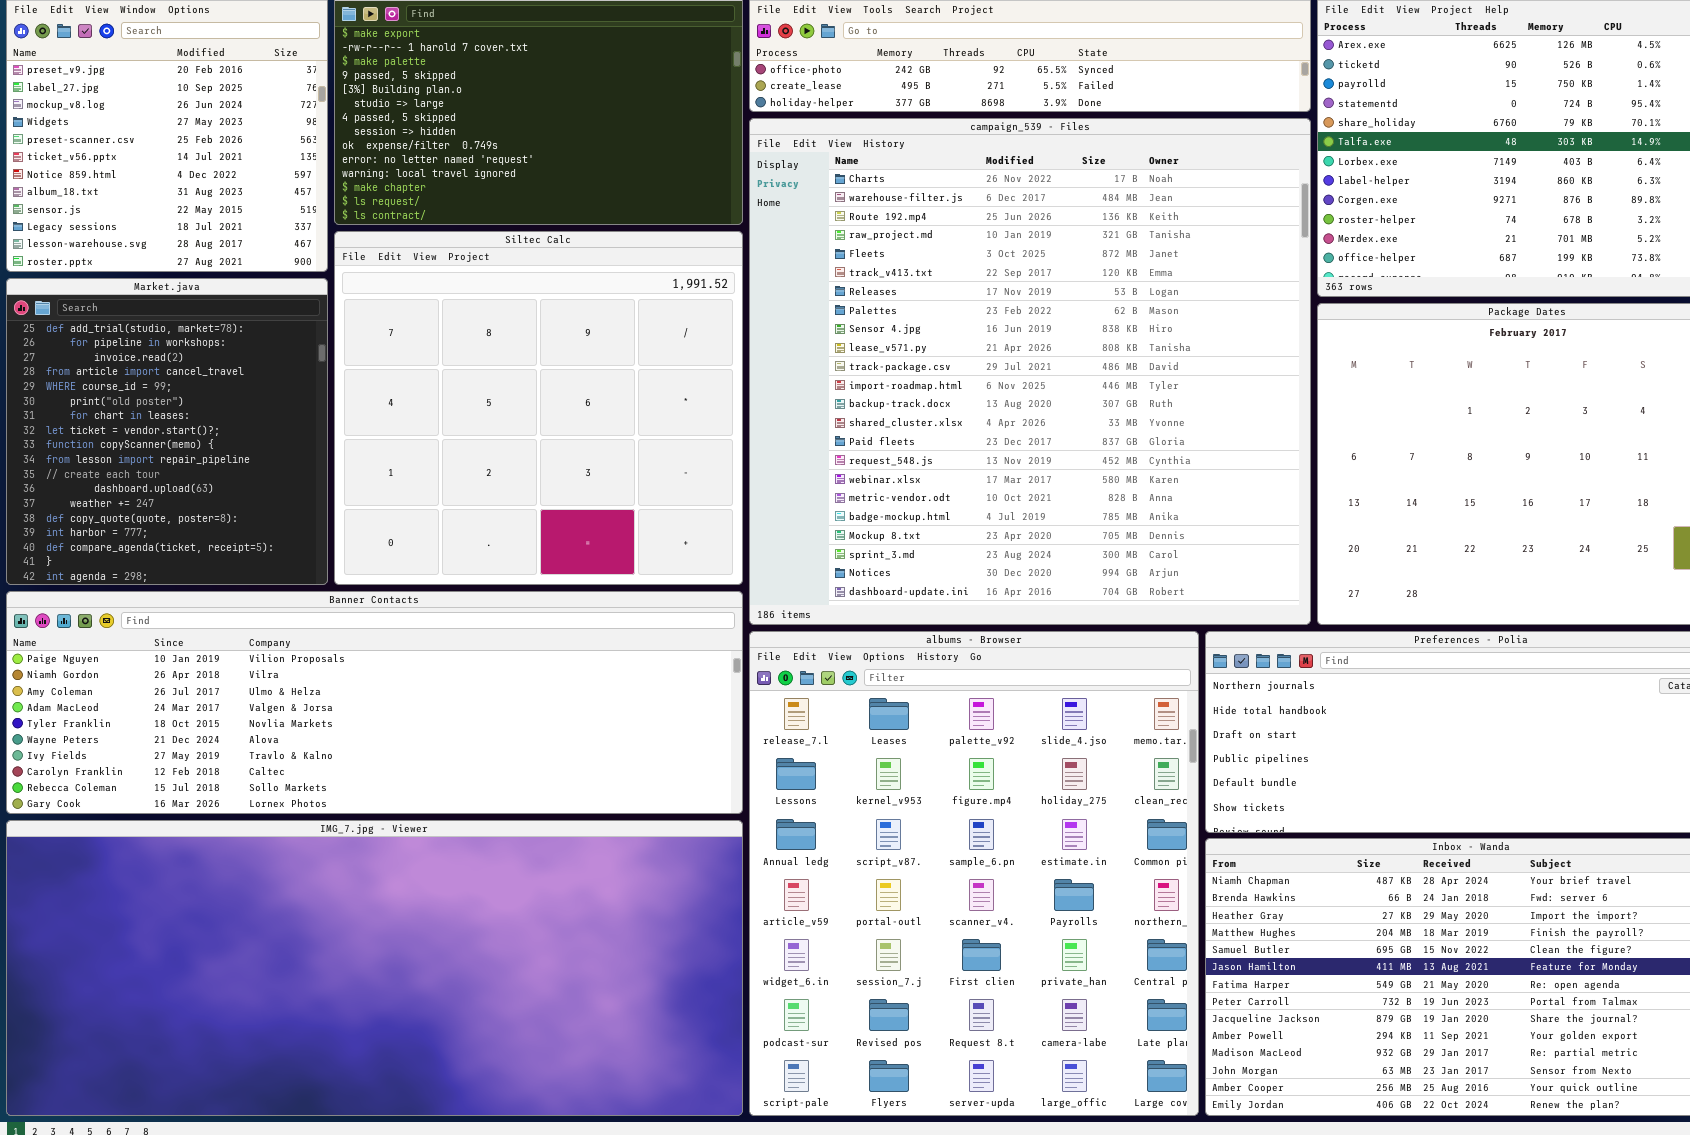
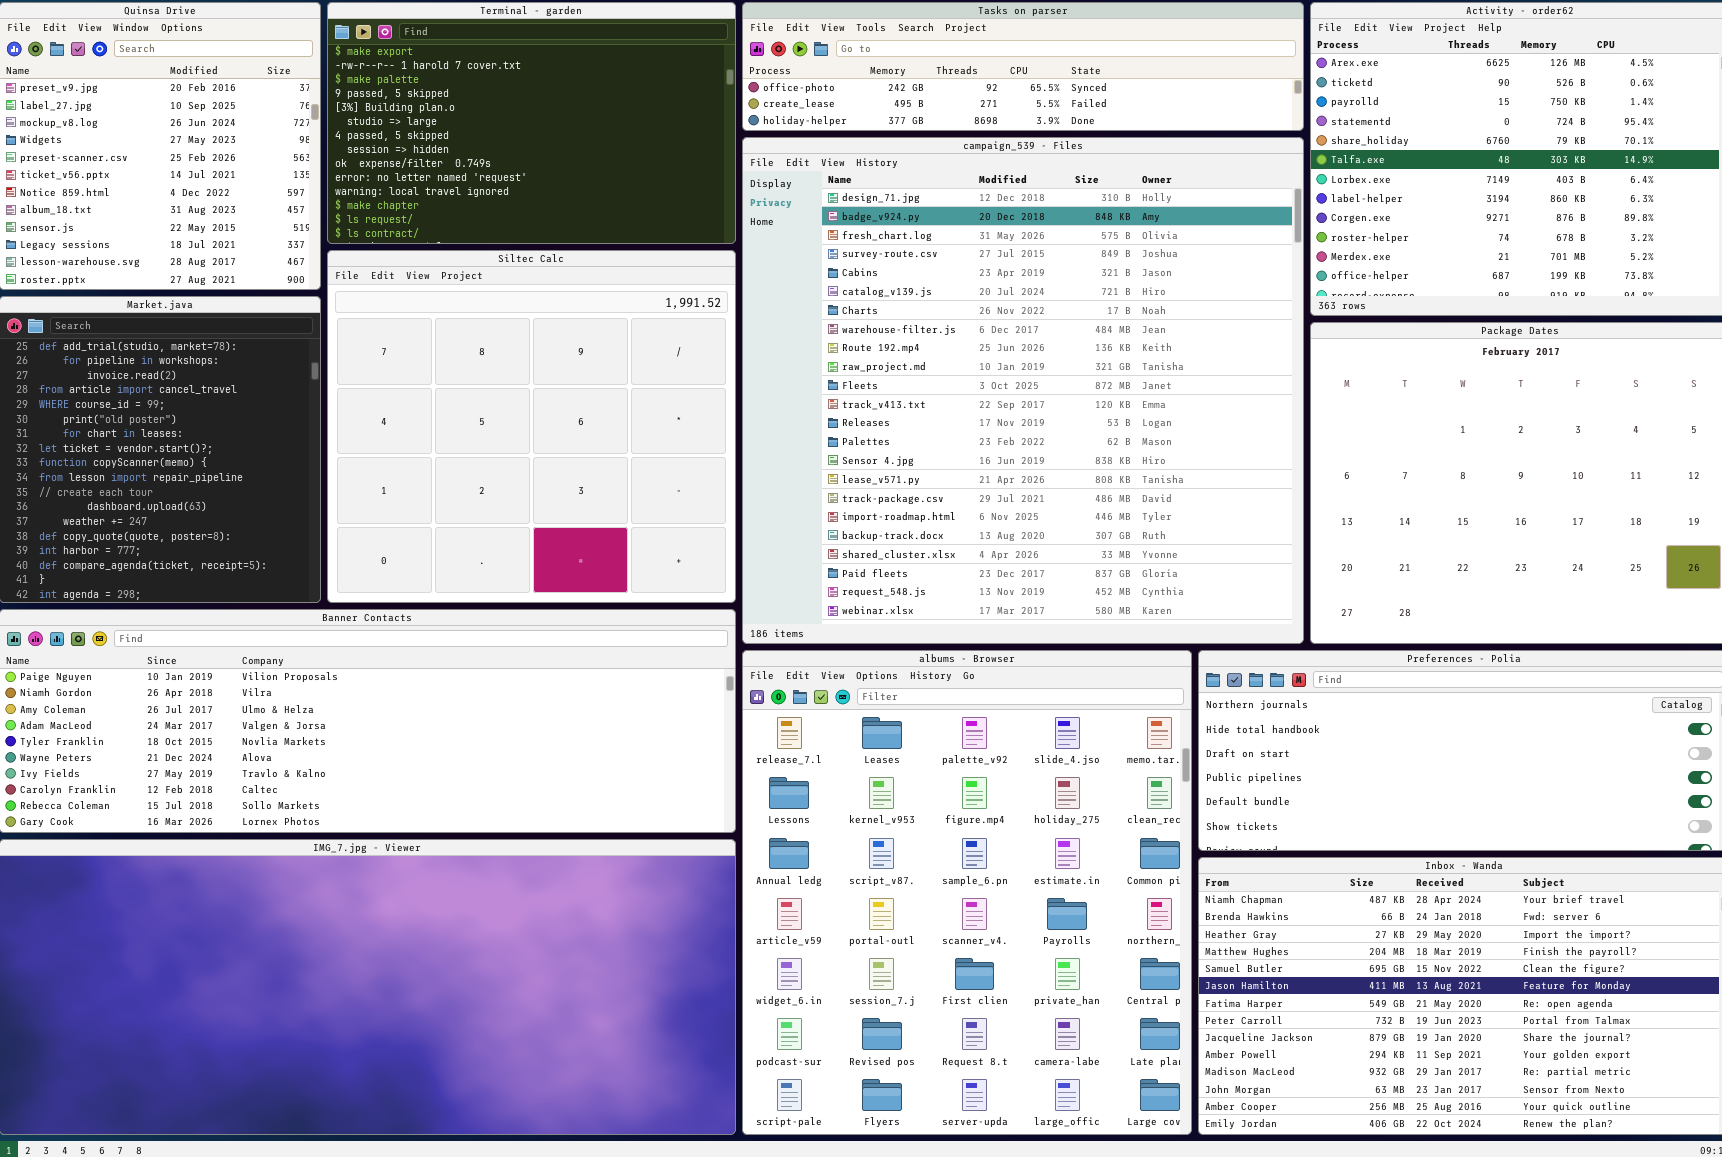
campaign_539 - Files: [749,118,1311,625] -> [742,137,1304,644], scrolled up 6 rows

